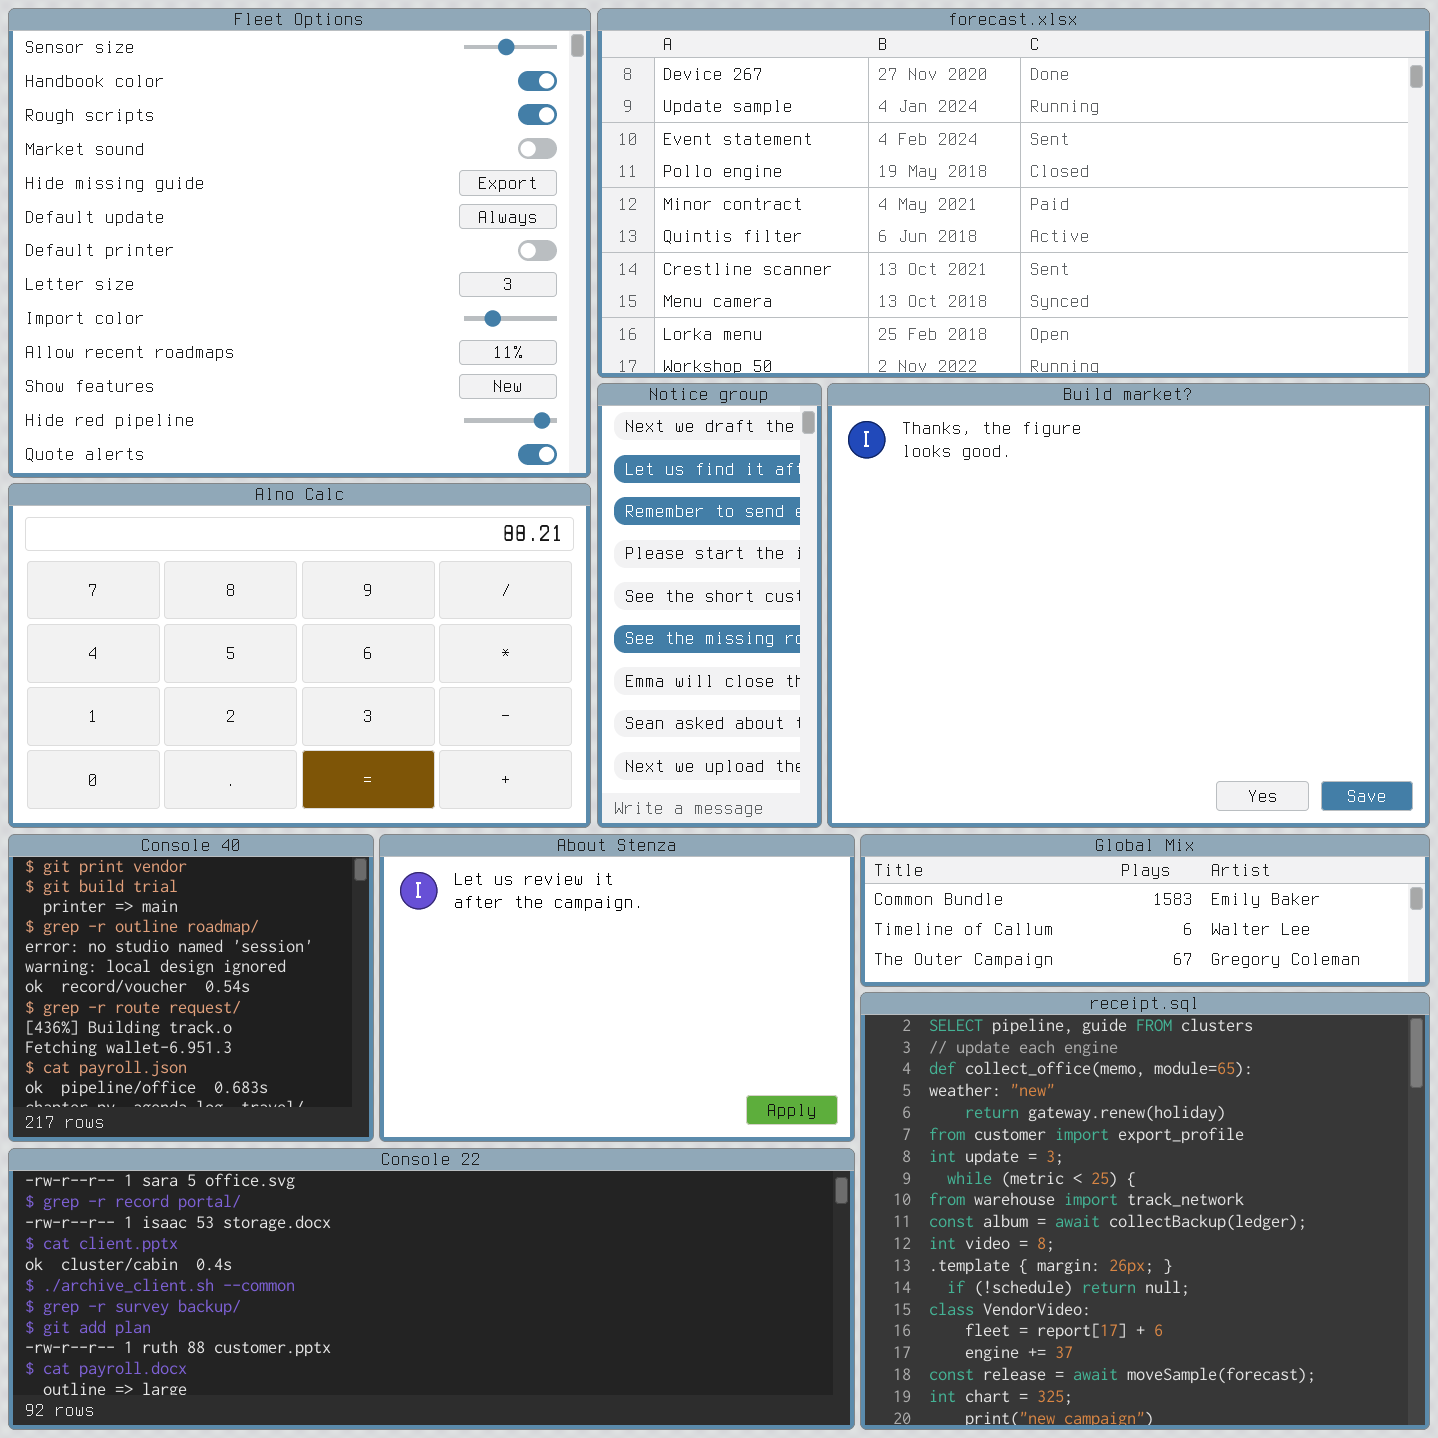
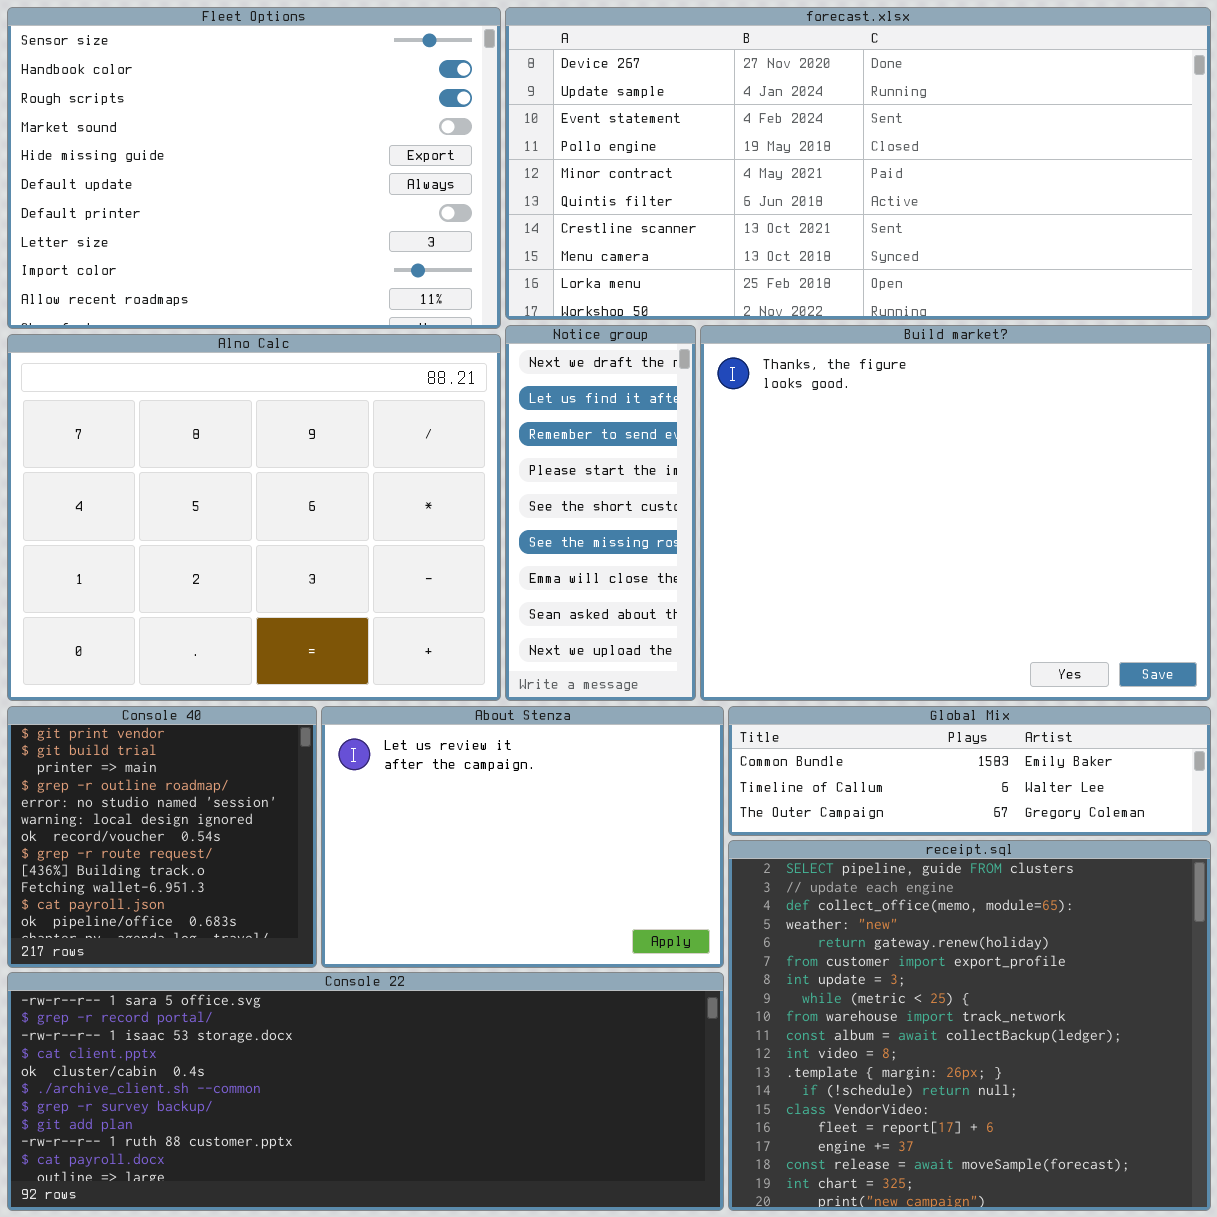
Fleet Options: [8,8,591,478] -> [7,7,501,329], resized
Alno Calc: [8,483,591,828] -> [7,334,501,701], resized

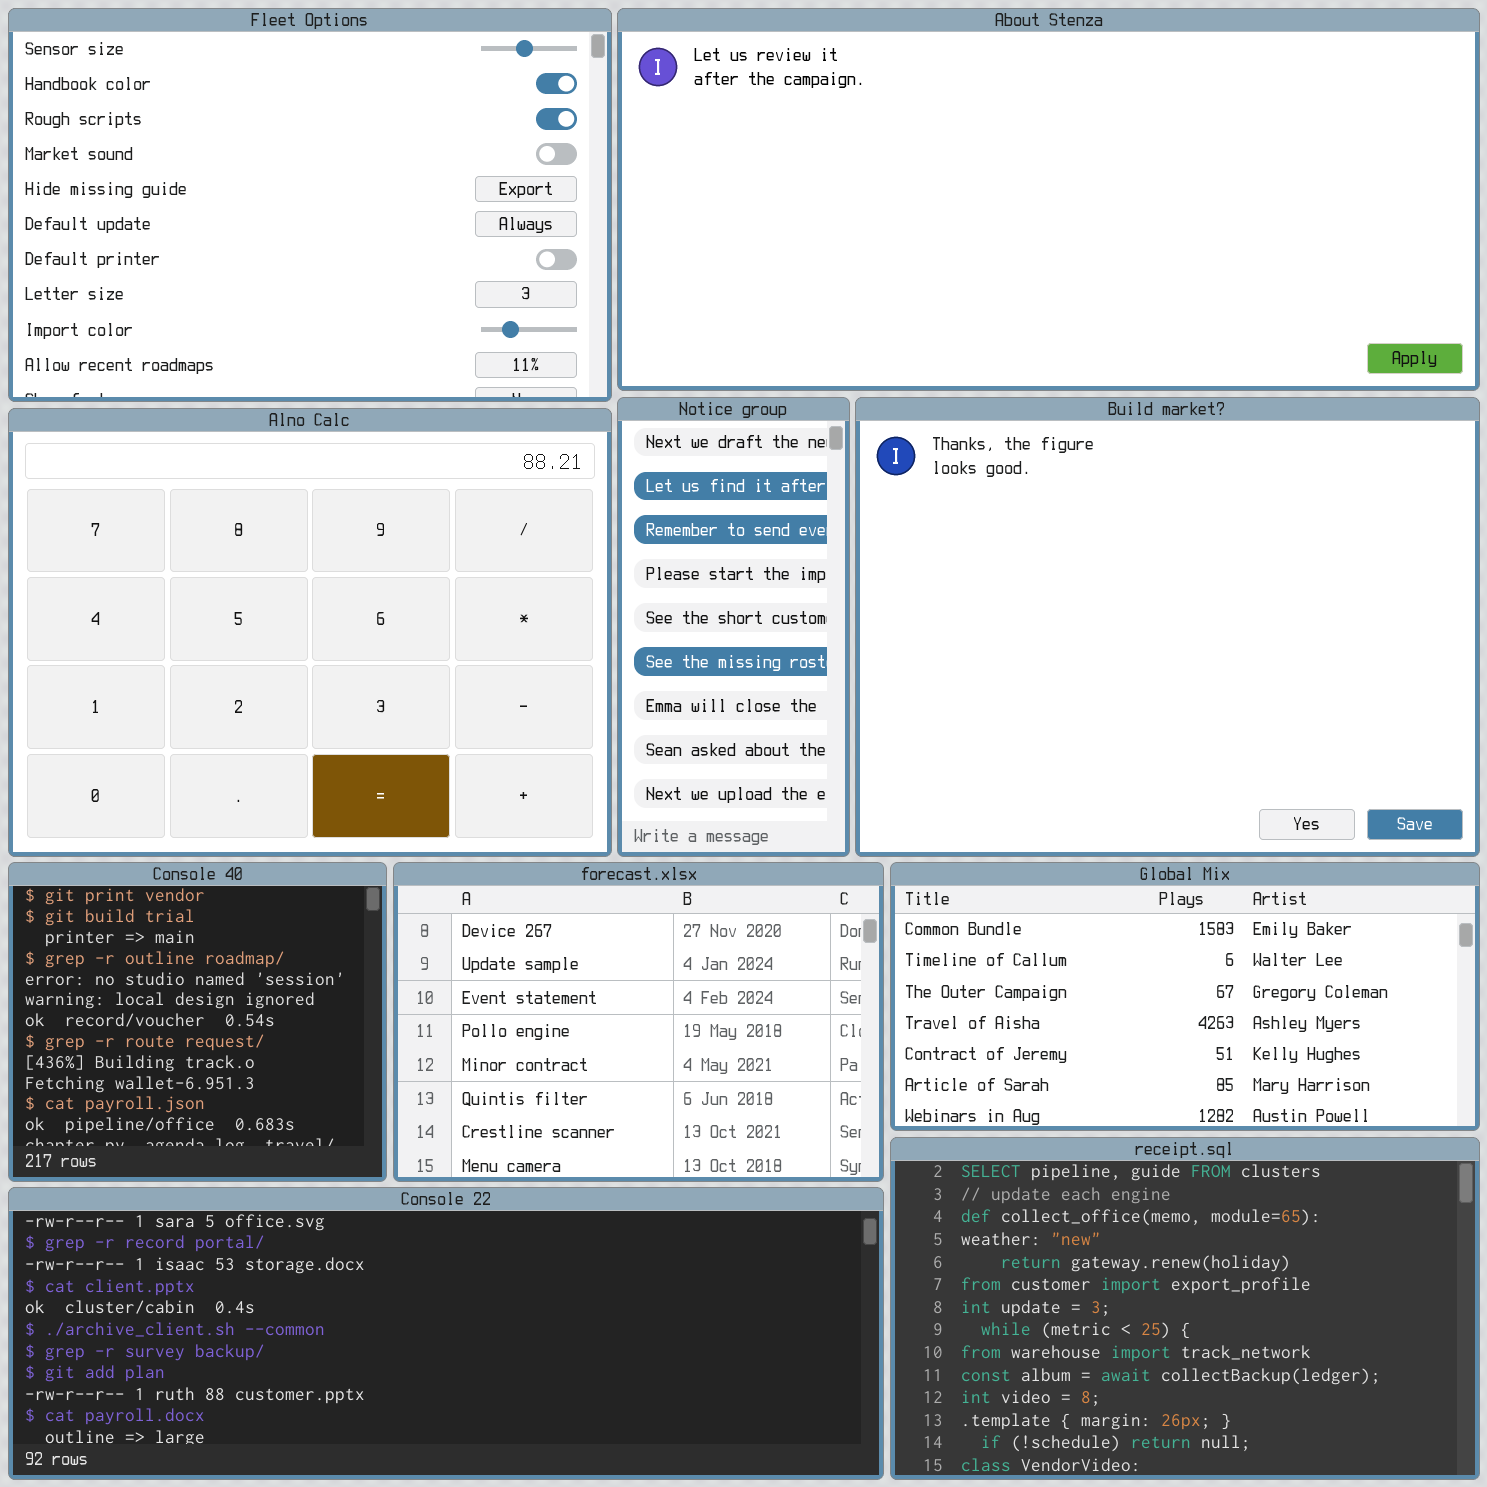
forecast.xlsx: [505,7,1211,320] -> [393,862,884,1182], moved, resized
About Stenza: [321,706,724,968] -> [617,8,1480,391], moved, resized
Global Mix: [728,706,1211,836] -> [890,862,1480,1131], resized
receipt.sql: [728,840,1211,1211] -> [890,1137,1480,1480], resized

